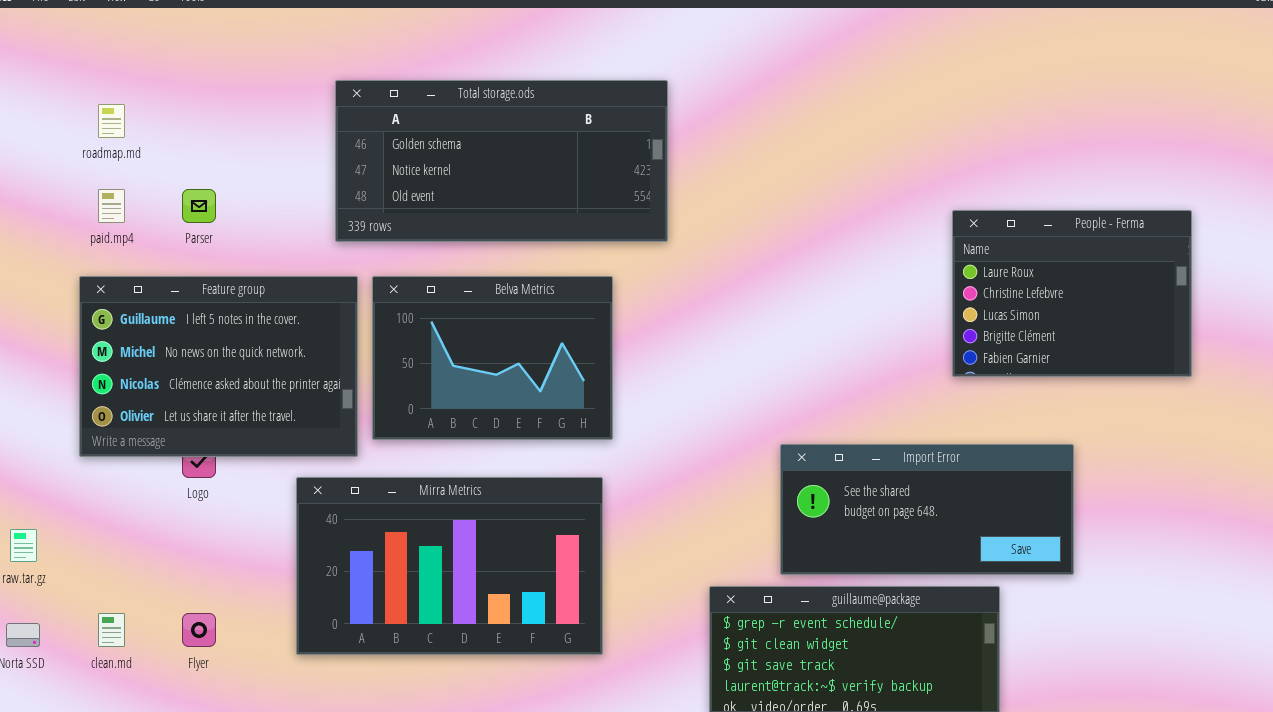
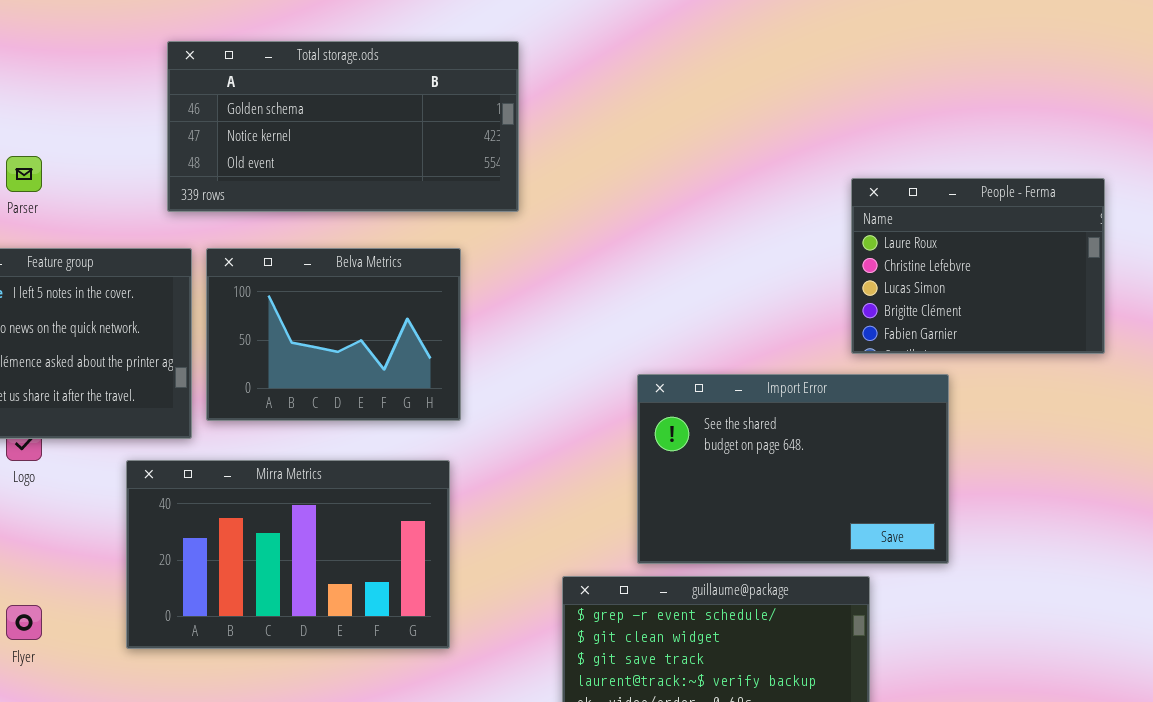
People - Ferma: [952,210,1192,377] -> [851,178,1105,354], moved
Import Error: [780,444,1074,575] -> [637,374,949,564], resized

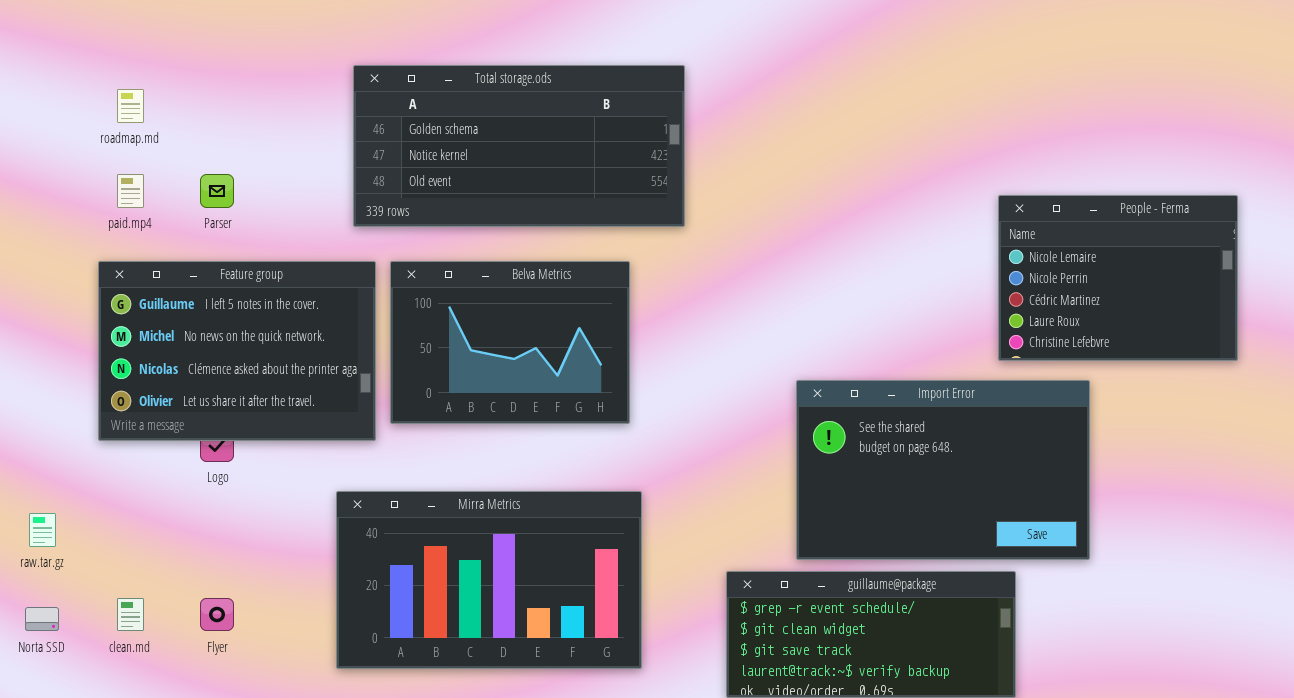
People - Ferma: [851,178,1105,354] -> [998,195,1238,361], scrolled up 3 rows
Mirra Metrics: [126,460,450,649] -> [336,491,642,669], moved

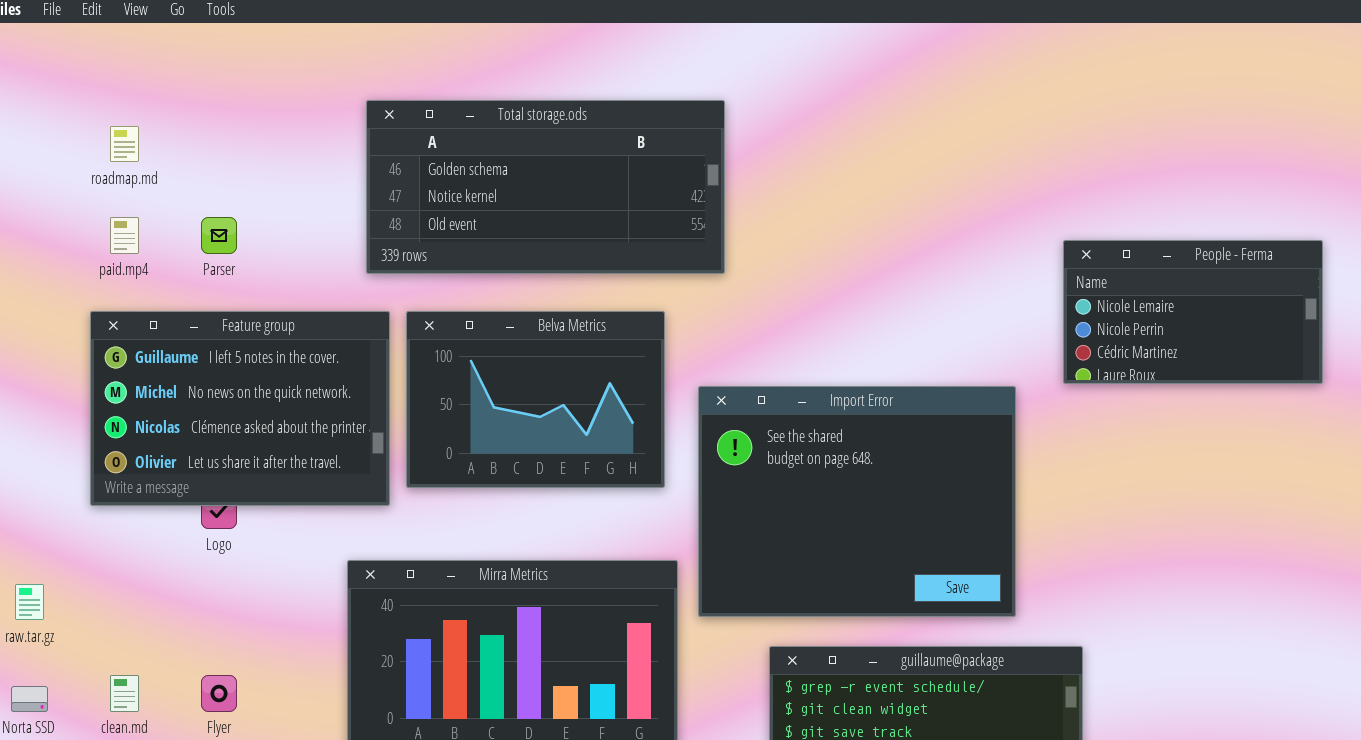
People - Ferma: [998,195,1238,361] -> [1063,240,1323,384], resized
Import Error: [796,380,1090,560] -> [698,386,1016,617], moved, resized

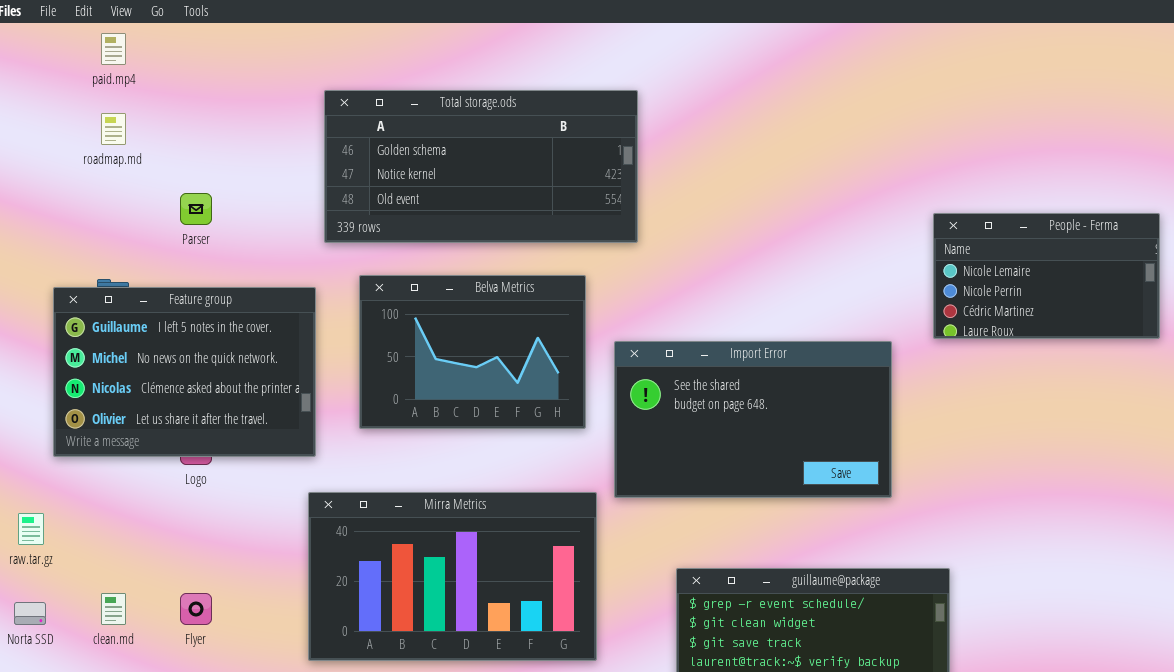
paid.mp4: [110,217,139,254] -> [101,33,126,65], moved
Feature group: [90,311,390,506] -> [53,287,316,457], moved
Import Error: [698,386,1016,617] -> [614,341,892,498], resized

